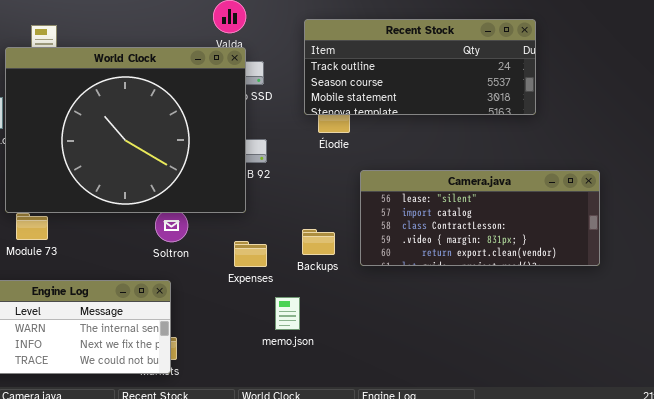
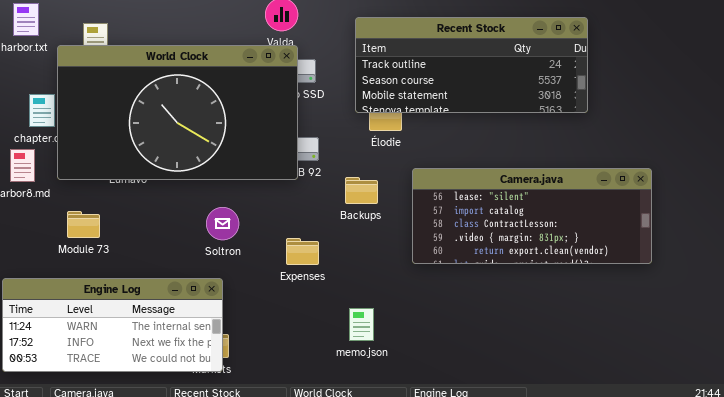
World Clock: [5,47,246,213] -> [57,45,298,180], resized
Backups: [302,229,335,255] -> [345,177,378,204], moved
memo.json: [275,297,300,330] -> [349,308,374,341], moved

